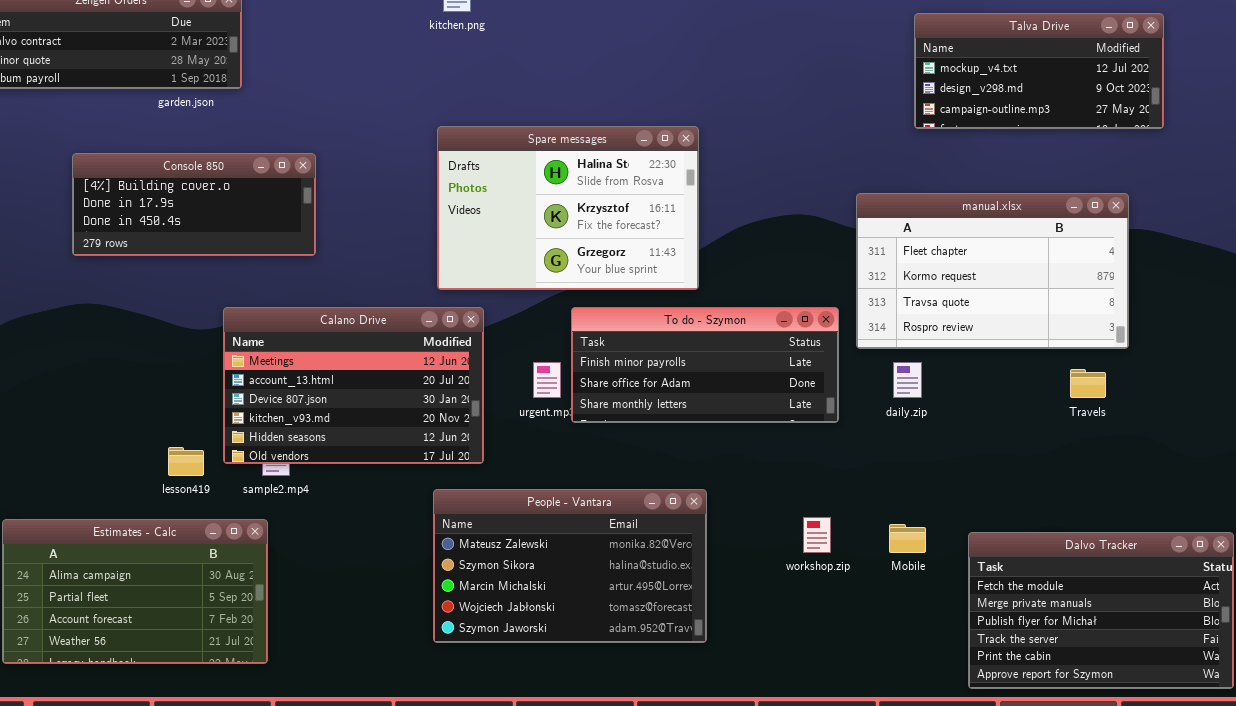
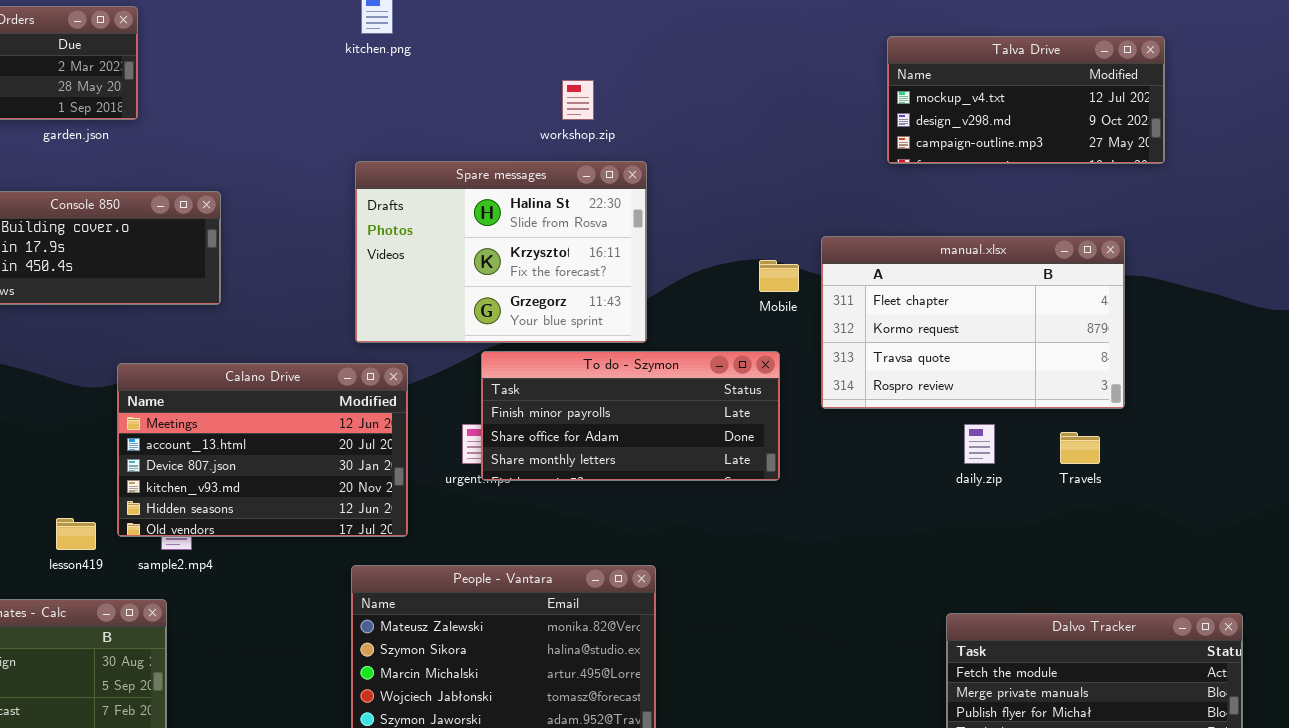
To do - Szymon: [571,307,839,423] -> [481,351,780,481], moved
daily.zip: [893,362,922,398] -> [964,424,995,464], moved
workshop.zip: [803,517,831,553] -> [562,80,594,120], moved
Mobile: [889,524,926,553] -> [759,260,799,292], moved

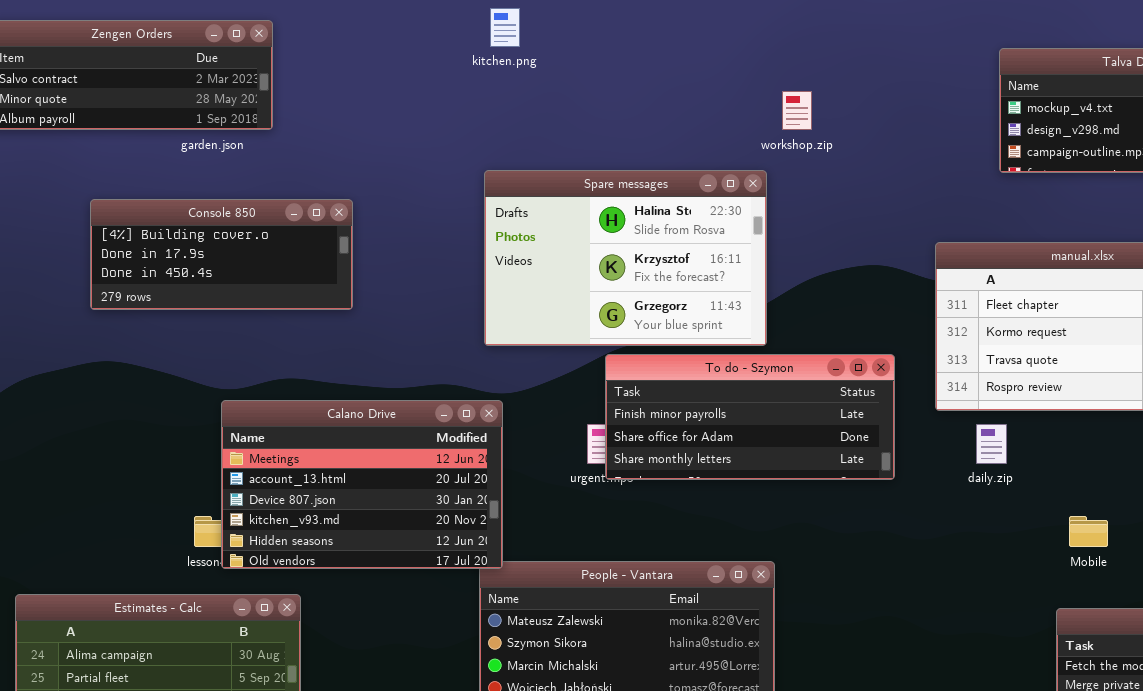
workshop.zip: [562,80,594,120] -> [782,91,812,130], moved
Mobile: [759,260,799,292] -> [1069,516,1108,547], moved
Calano Drive: [117,363,408,537] -> [221,400,503,569], moved
daily.zip: [964,424,995,464] -> [976,424,1007,464], moved

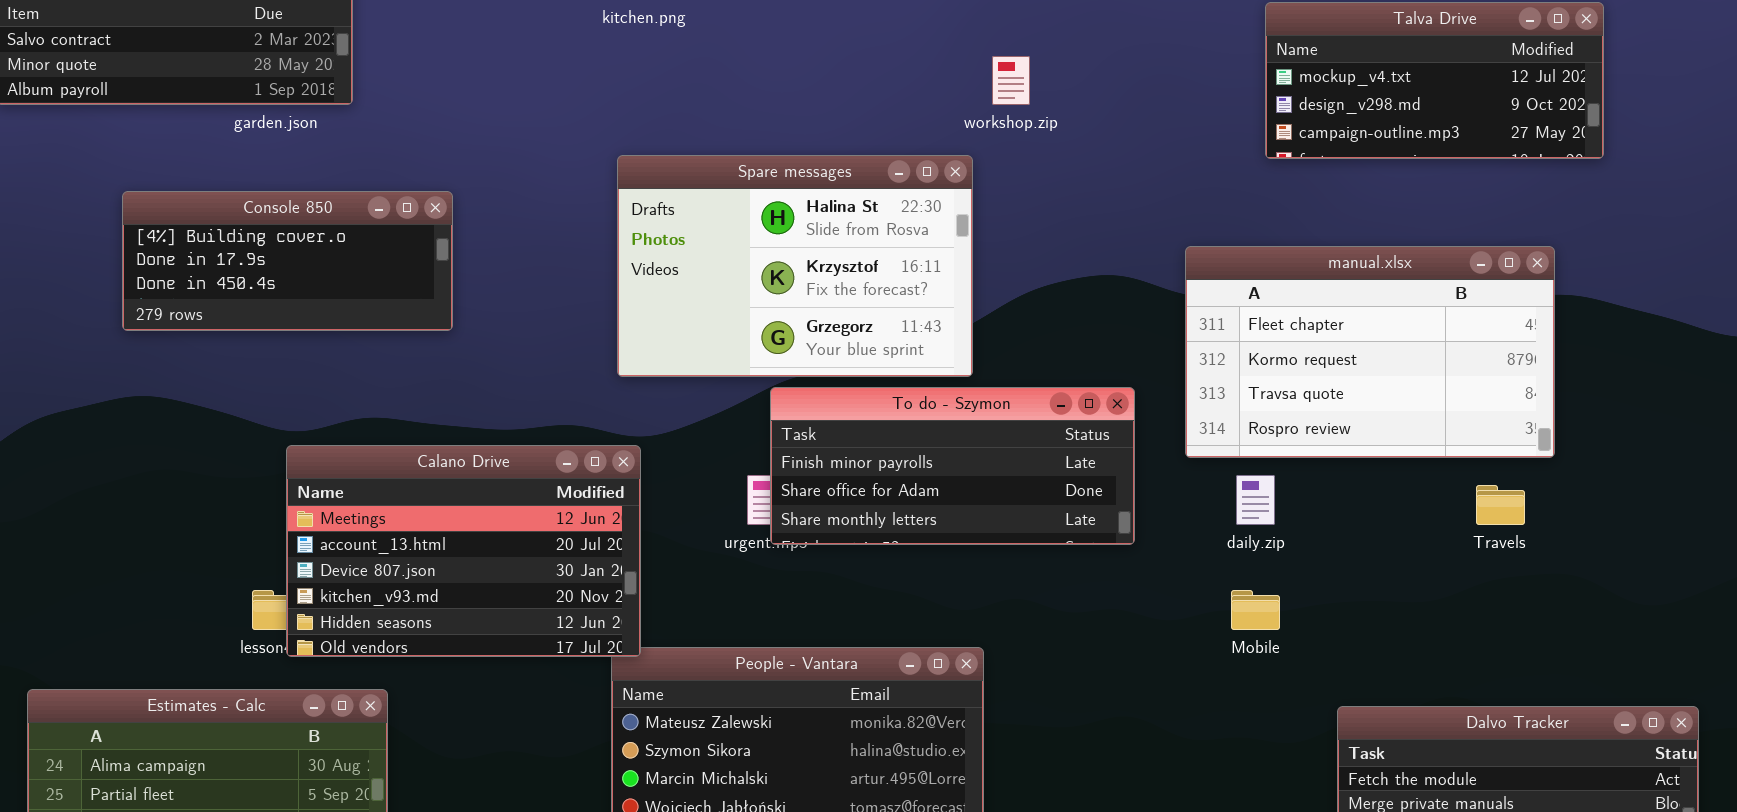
Mobile: [1069,516,1108,547] -> [1231,590,1280,630], moved

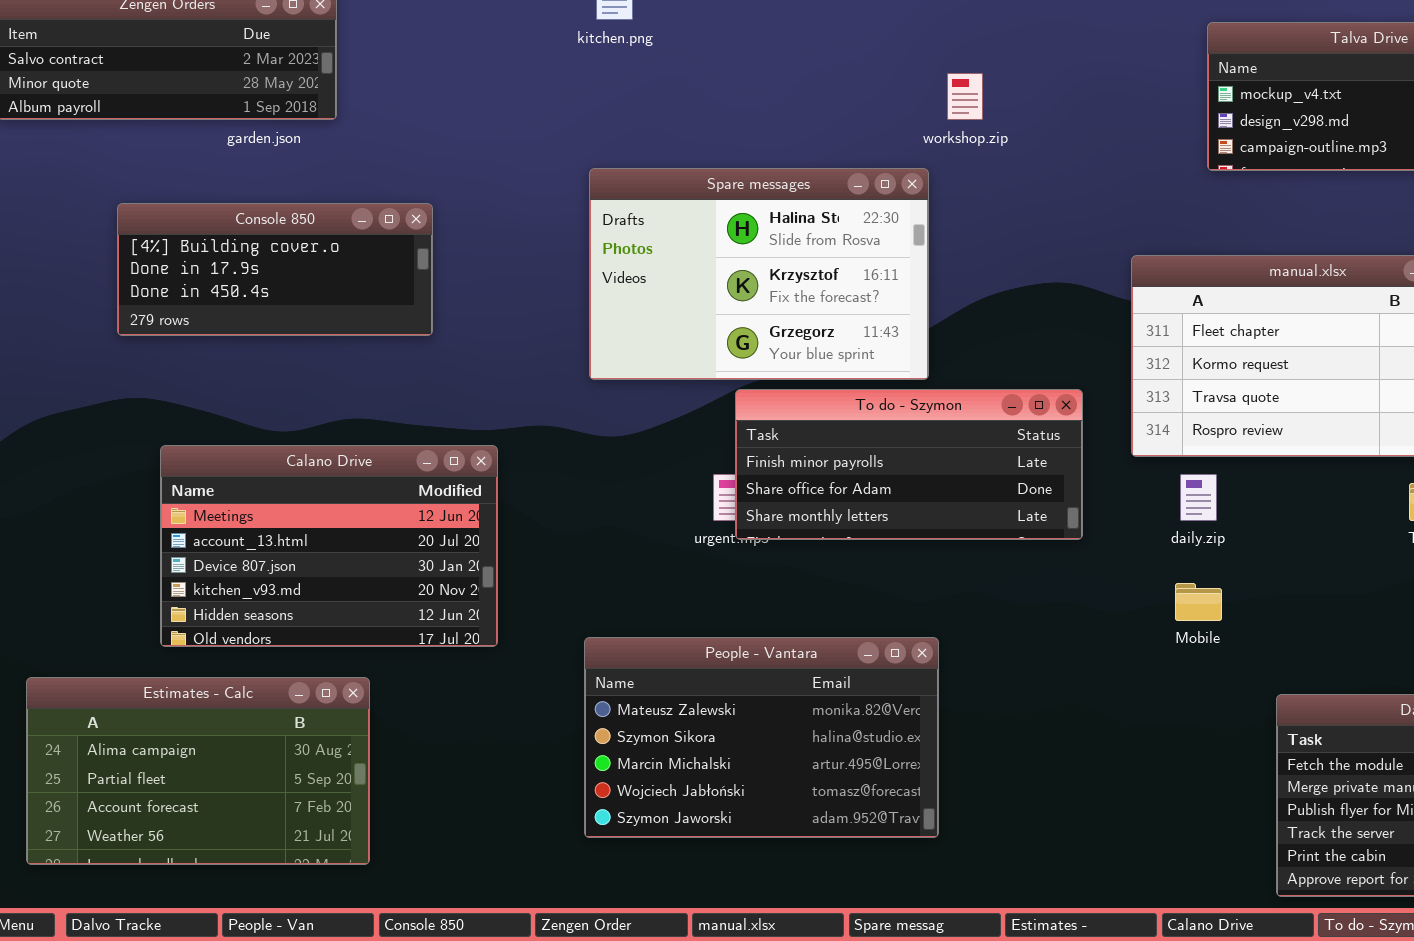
Calano Drive: [286,445,641,657] -> [160,445,498,647], moved

